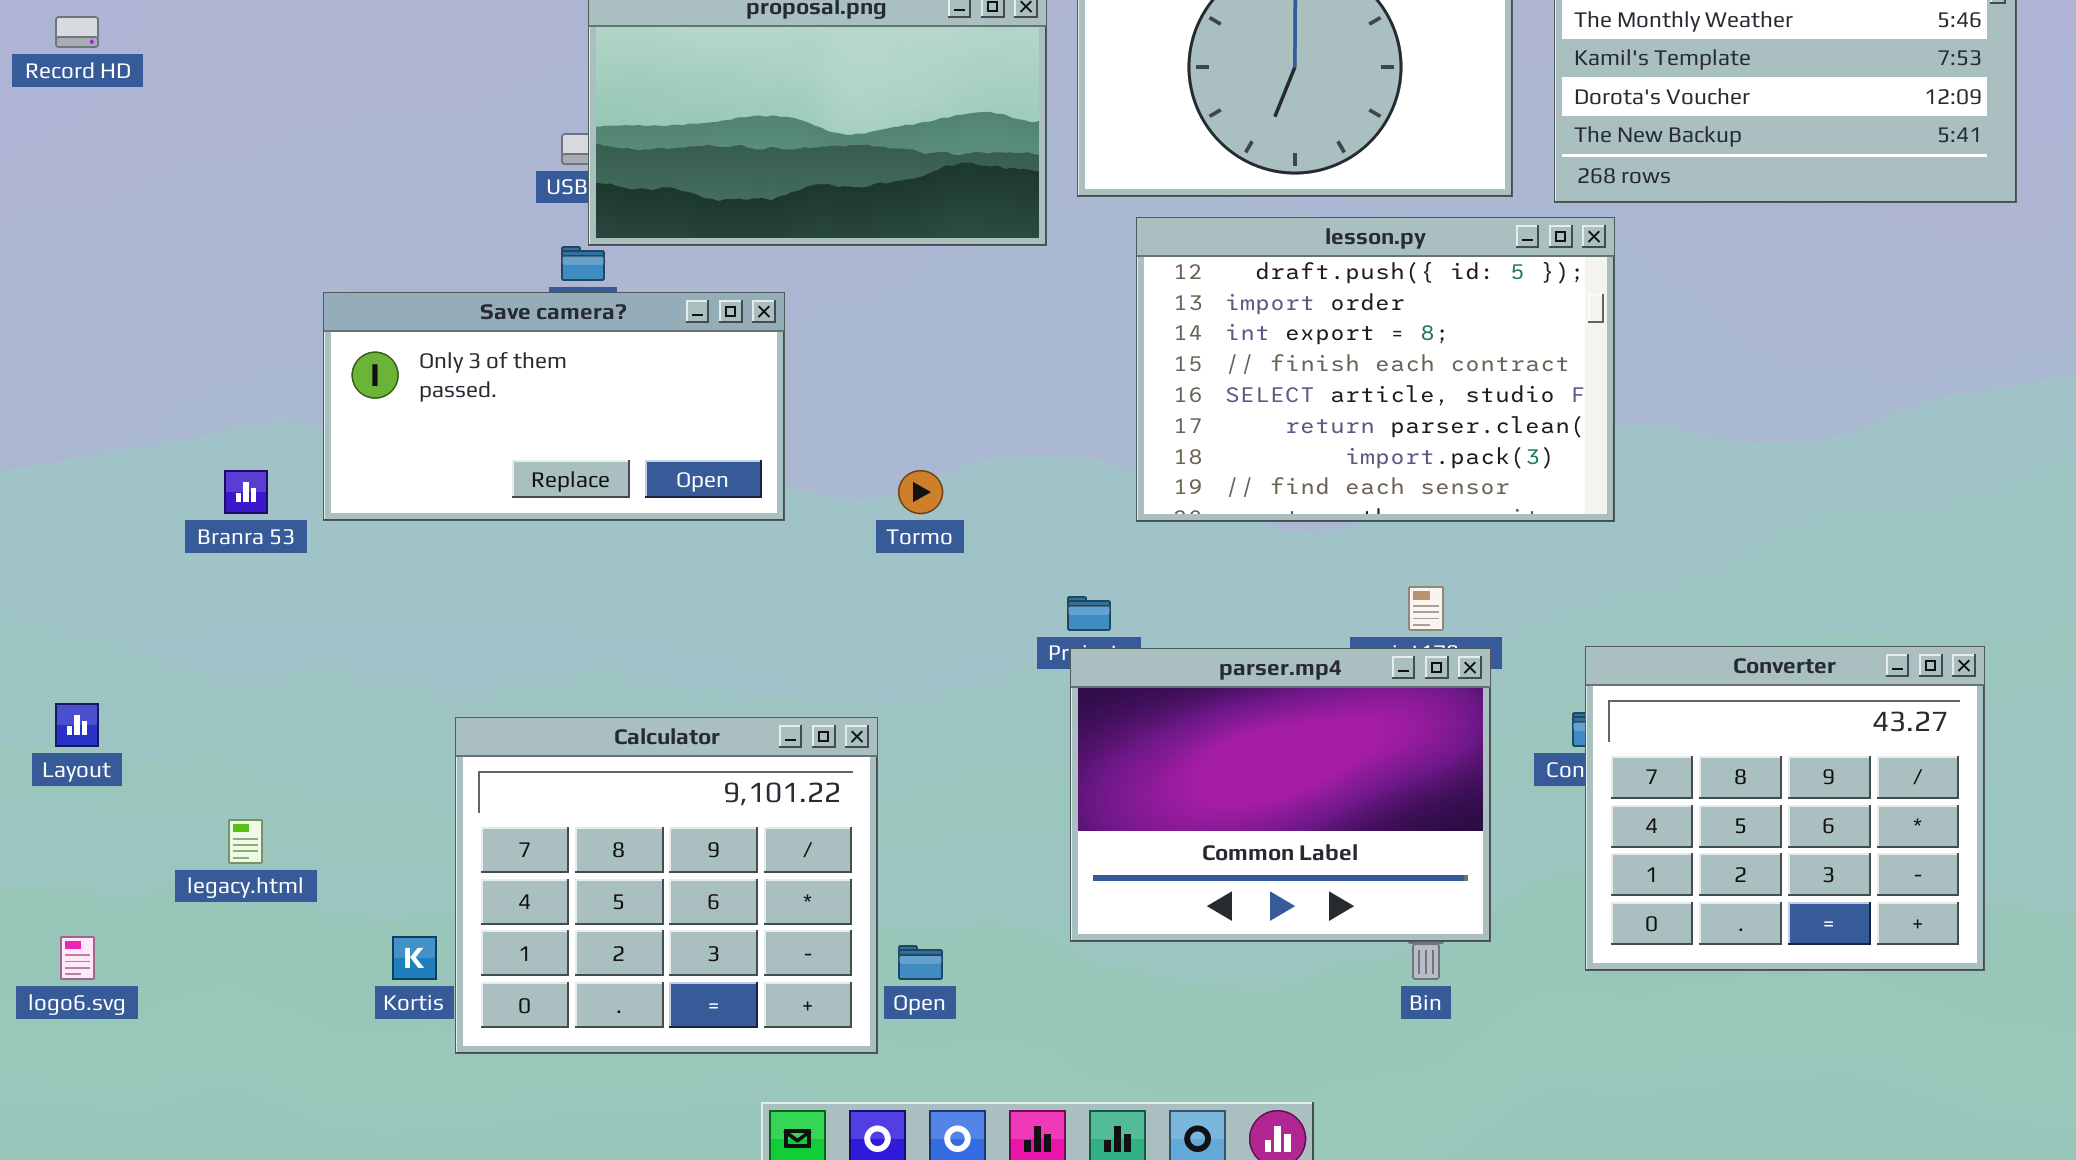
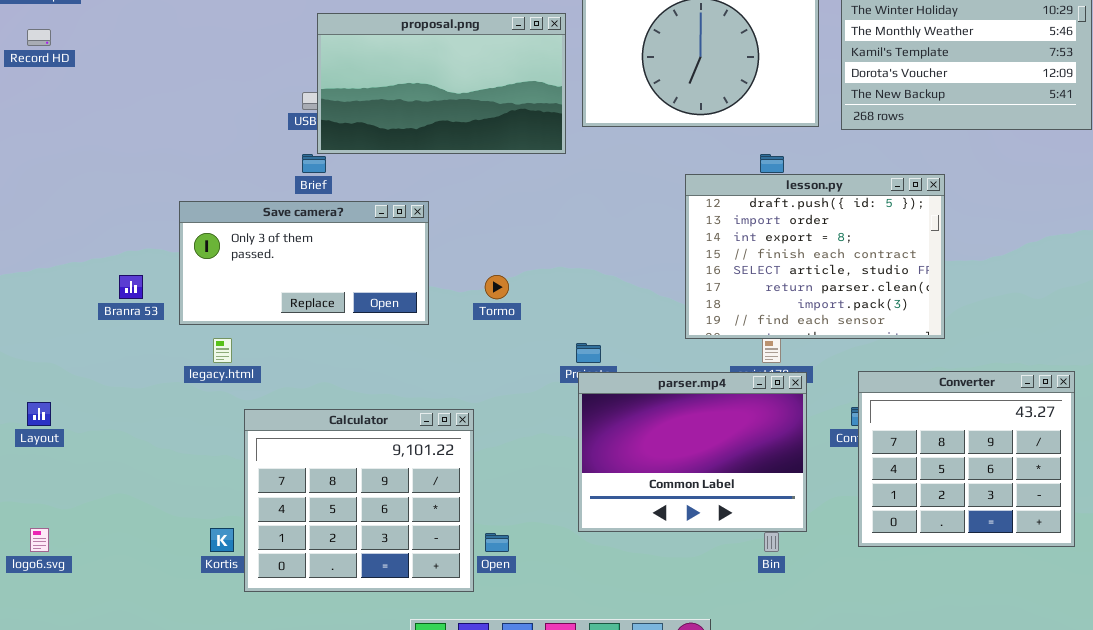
lesson.py: [1136,217,1615,522] -> [685,174,945,339], moved
Save camera?: [323,292,785,521] -> [179,201,429,325], moved
legacy.html: [228,819,263,864] -> [213,338,232,363], moved

